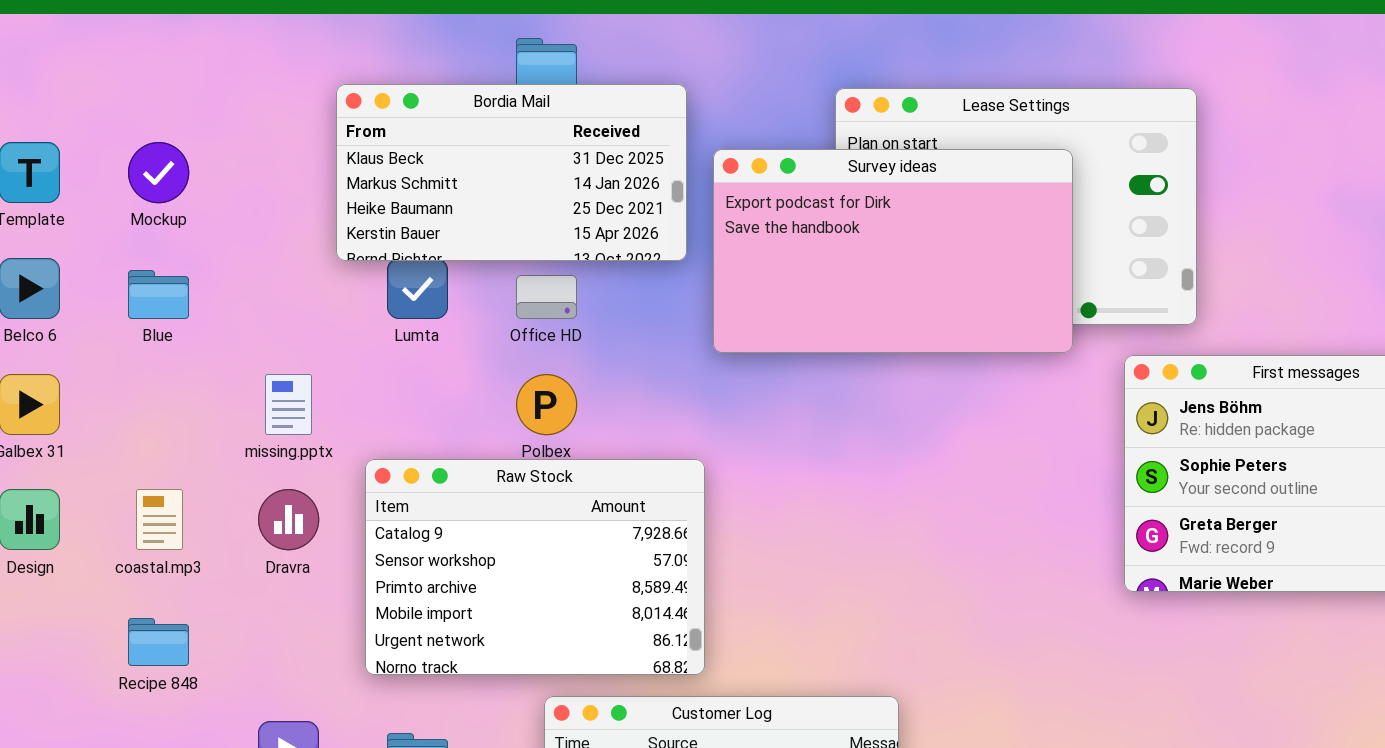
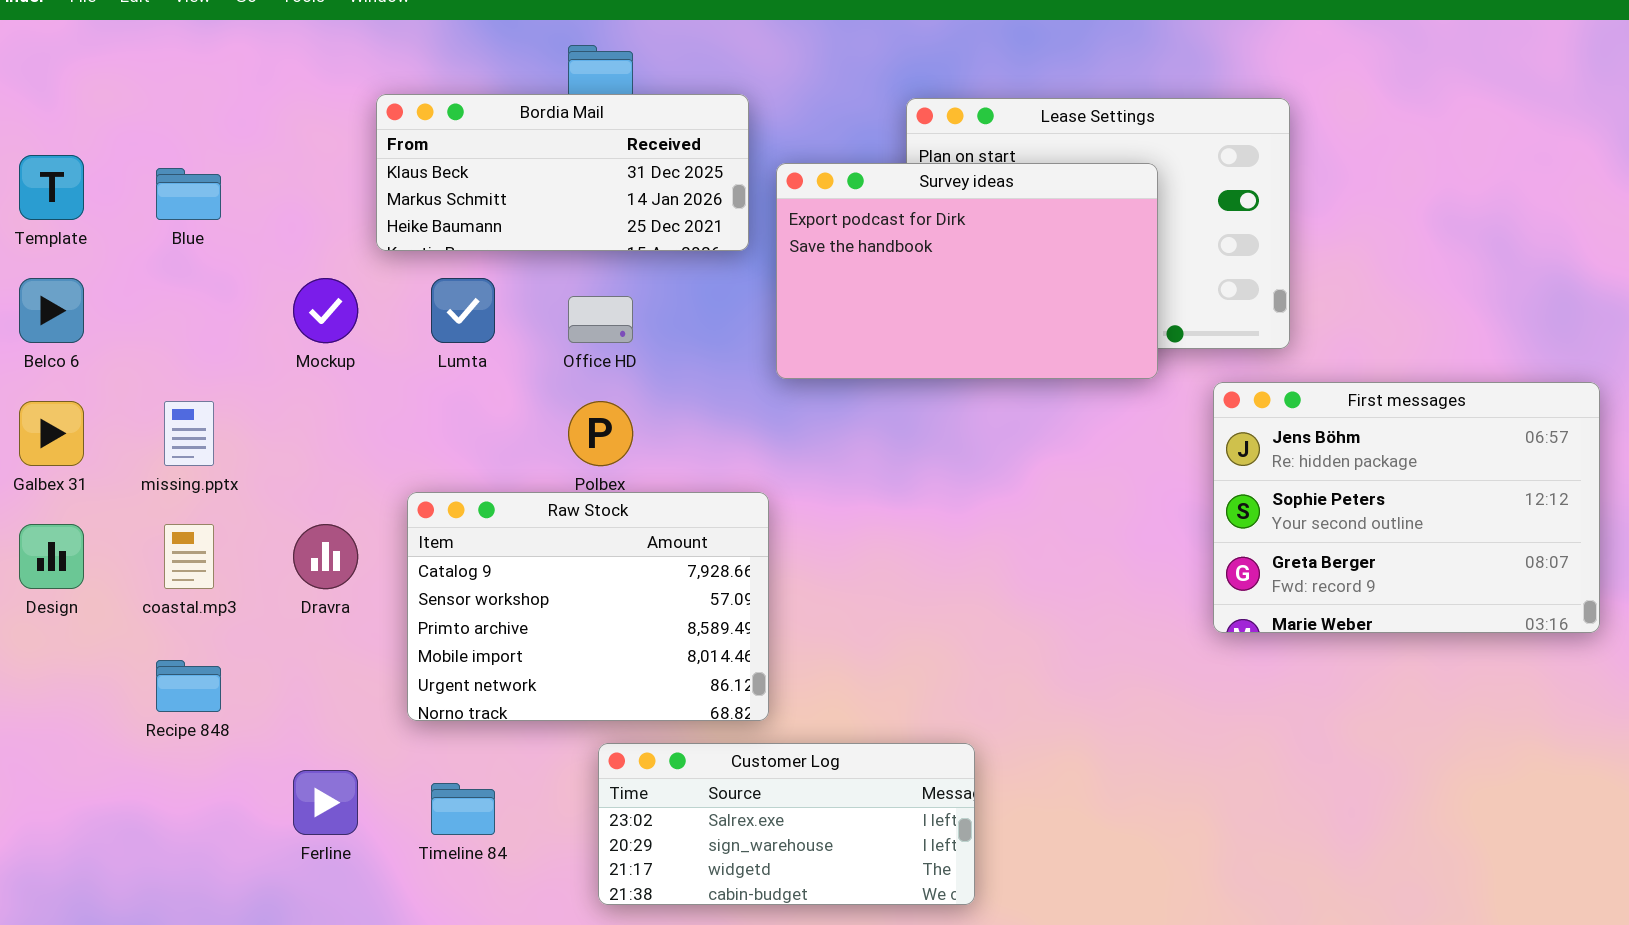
Bordia Mail: [336,84,687,261] -> [376,94,749,251], resized
Mockup: [128,142,189,203] -> [293,278,358,343], moved
Blue: [128,270,189,319] -> [156,168,221,220], moved
missing.pptx: [265,374,312,435] -> [164,401,214,466], moved

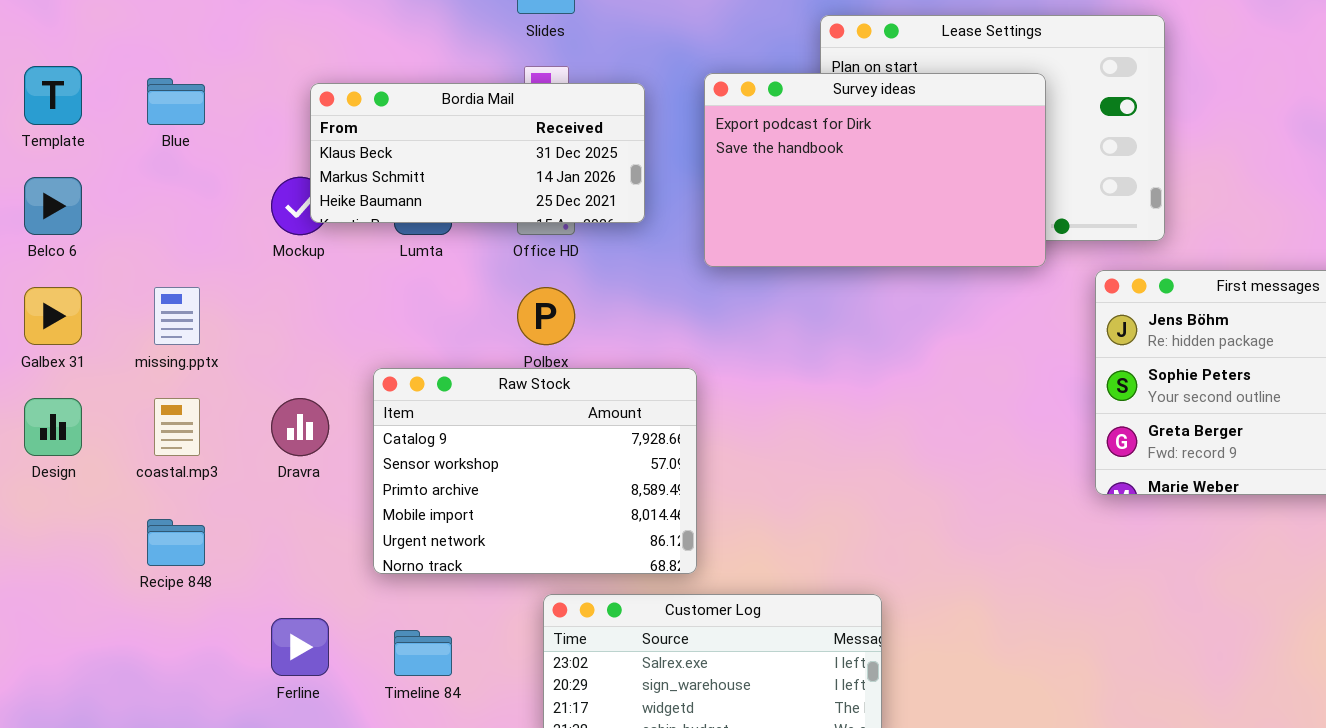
Bordia Mail: [376,94,749,251] -> [310,83,645,223], moved

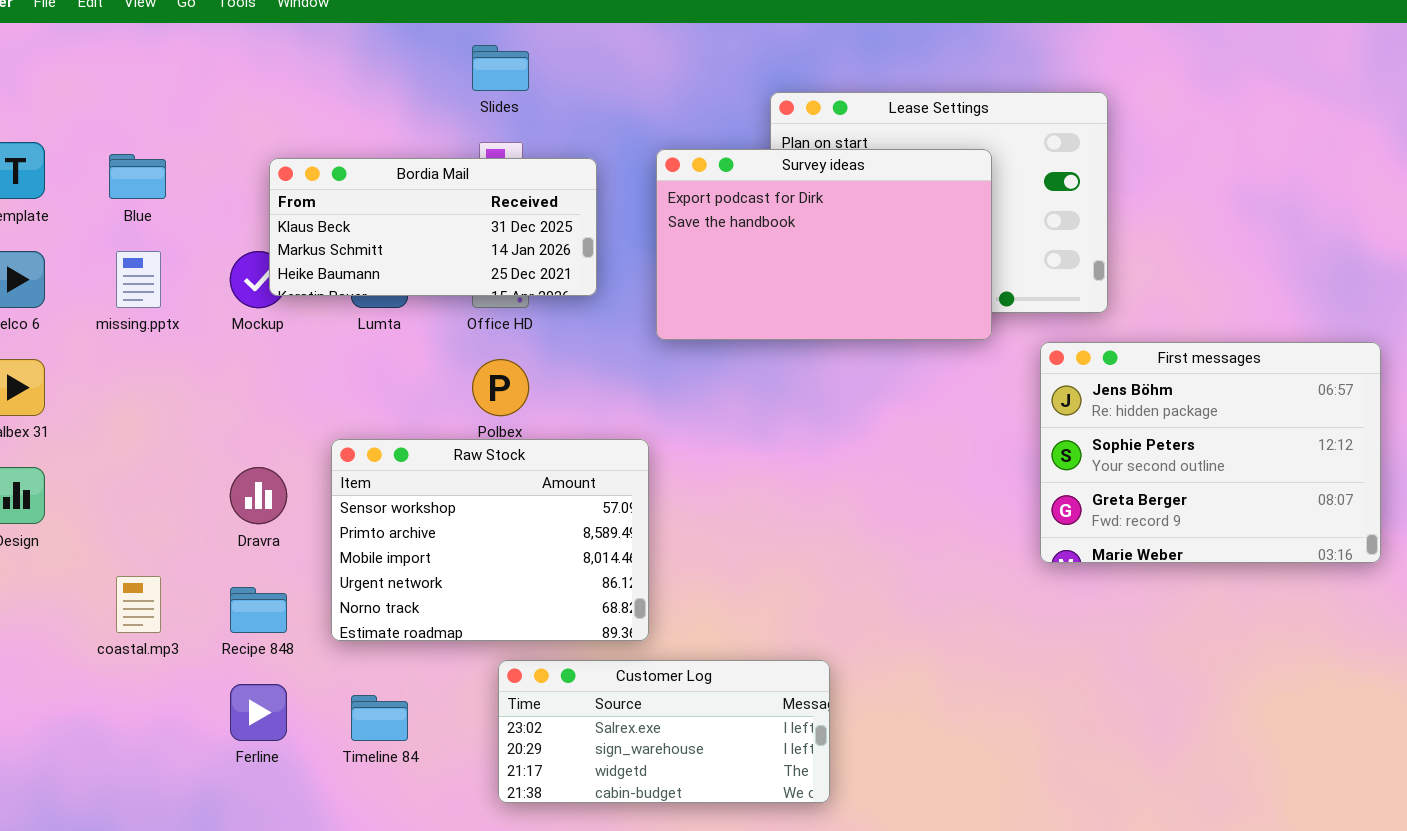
missing.pptx: [154,287,200,345] -> [116,251,161,308], moved
Raw Stock: [373,368,697,574] -> [331,439,649,641], scrolled down 1 row
coastal.mp3: [154,398,200,456] -> [116,576,161,633], moved
Recipe 848: [147,519,205,566] -> [230,587,287,633], moved

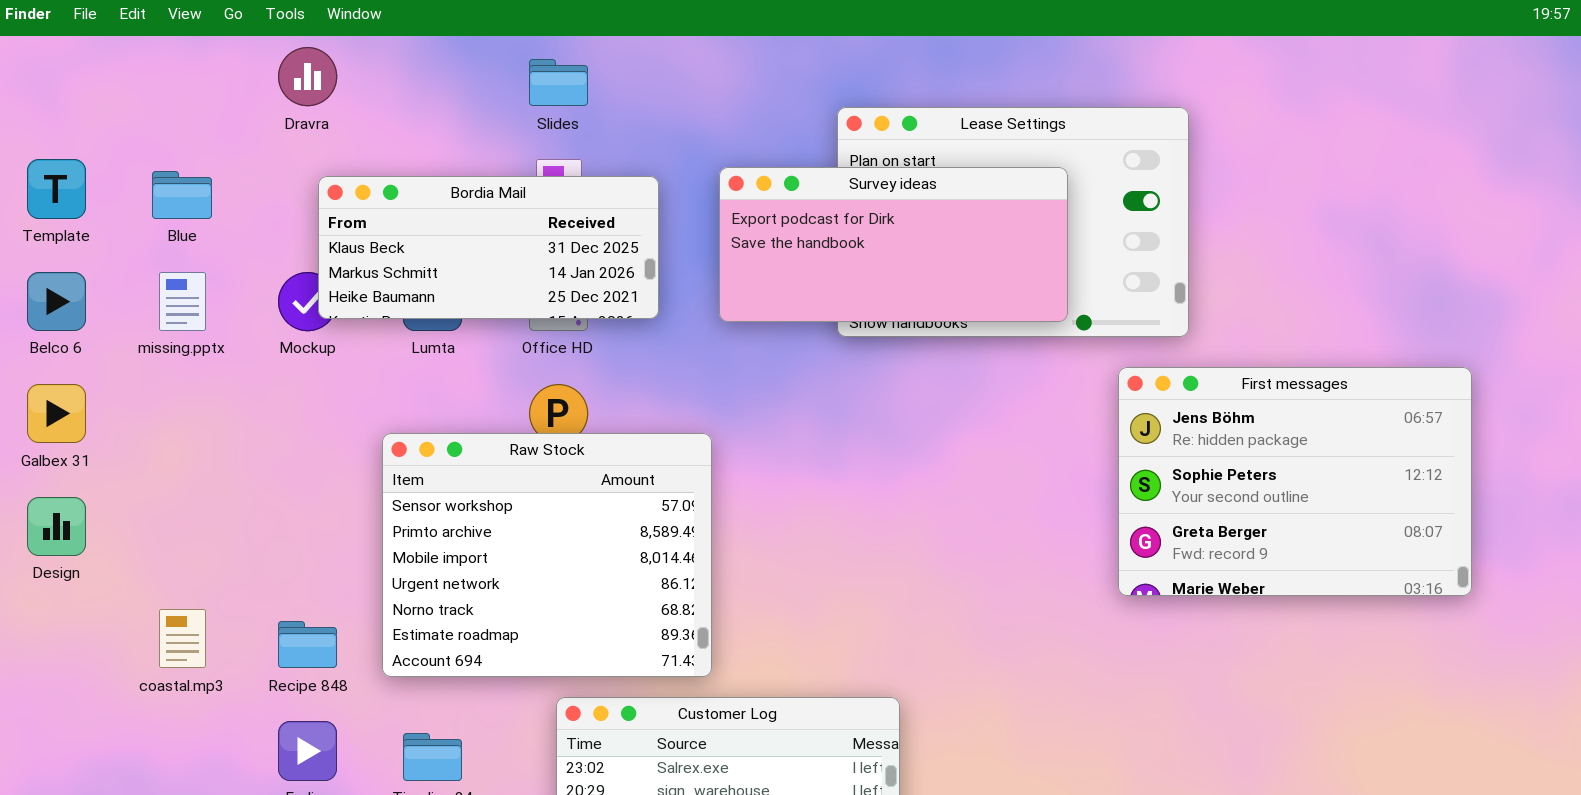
Survey ideas: [656,149,992,340] -> [719,167,1068,322], resized
Raw Stock: [331,439,649,641] -> [382,433,712,677], resized
Dravra: [230,467,287,524] -> [278,47,337,106], moved

